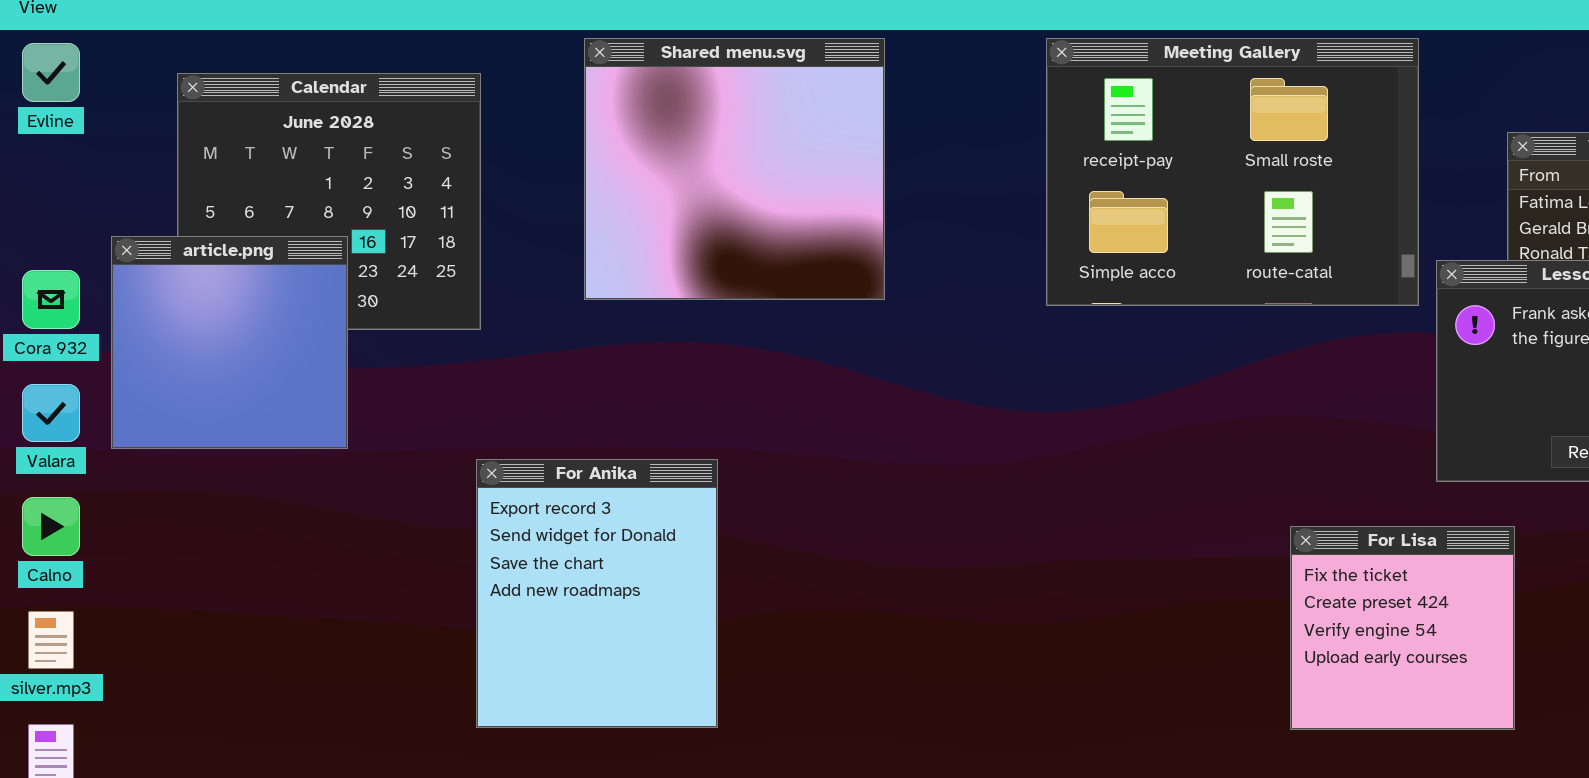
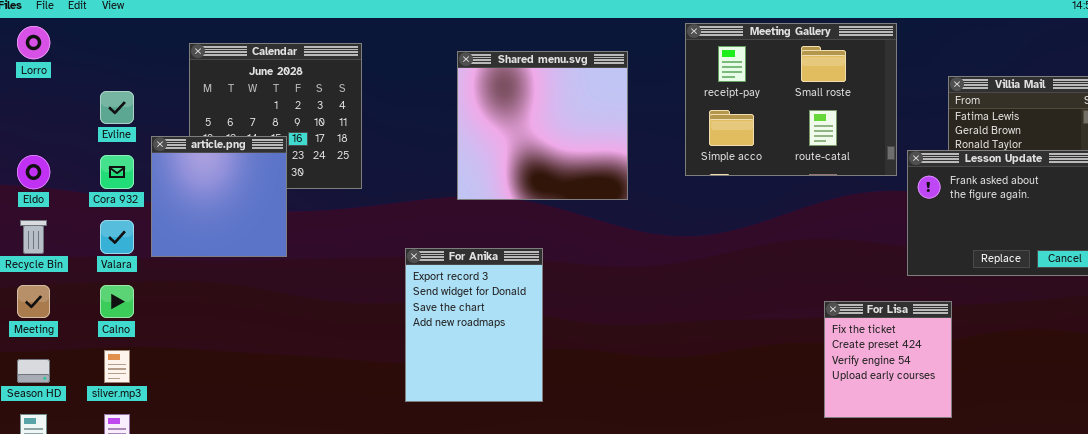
Shared menu.svg: [584,38,885,300] -> [457,51,628,200], moved
Evline: [22,43,80,102] -> [100,91,134,124], moved
For Anika: [476,459,718,728] -> [405,248,543,402], moved

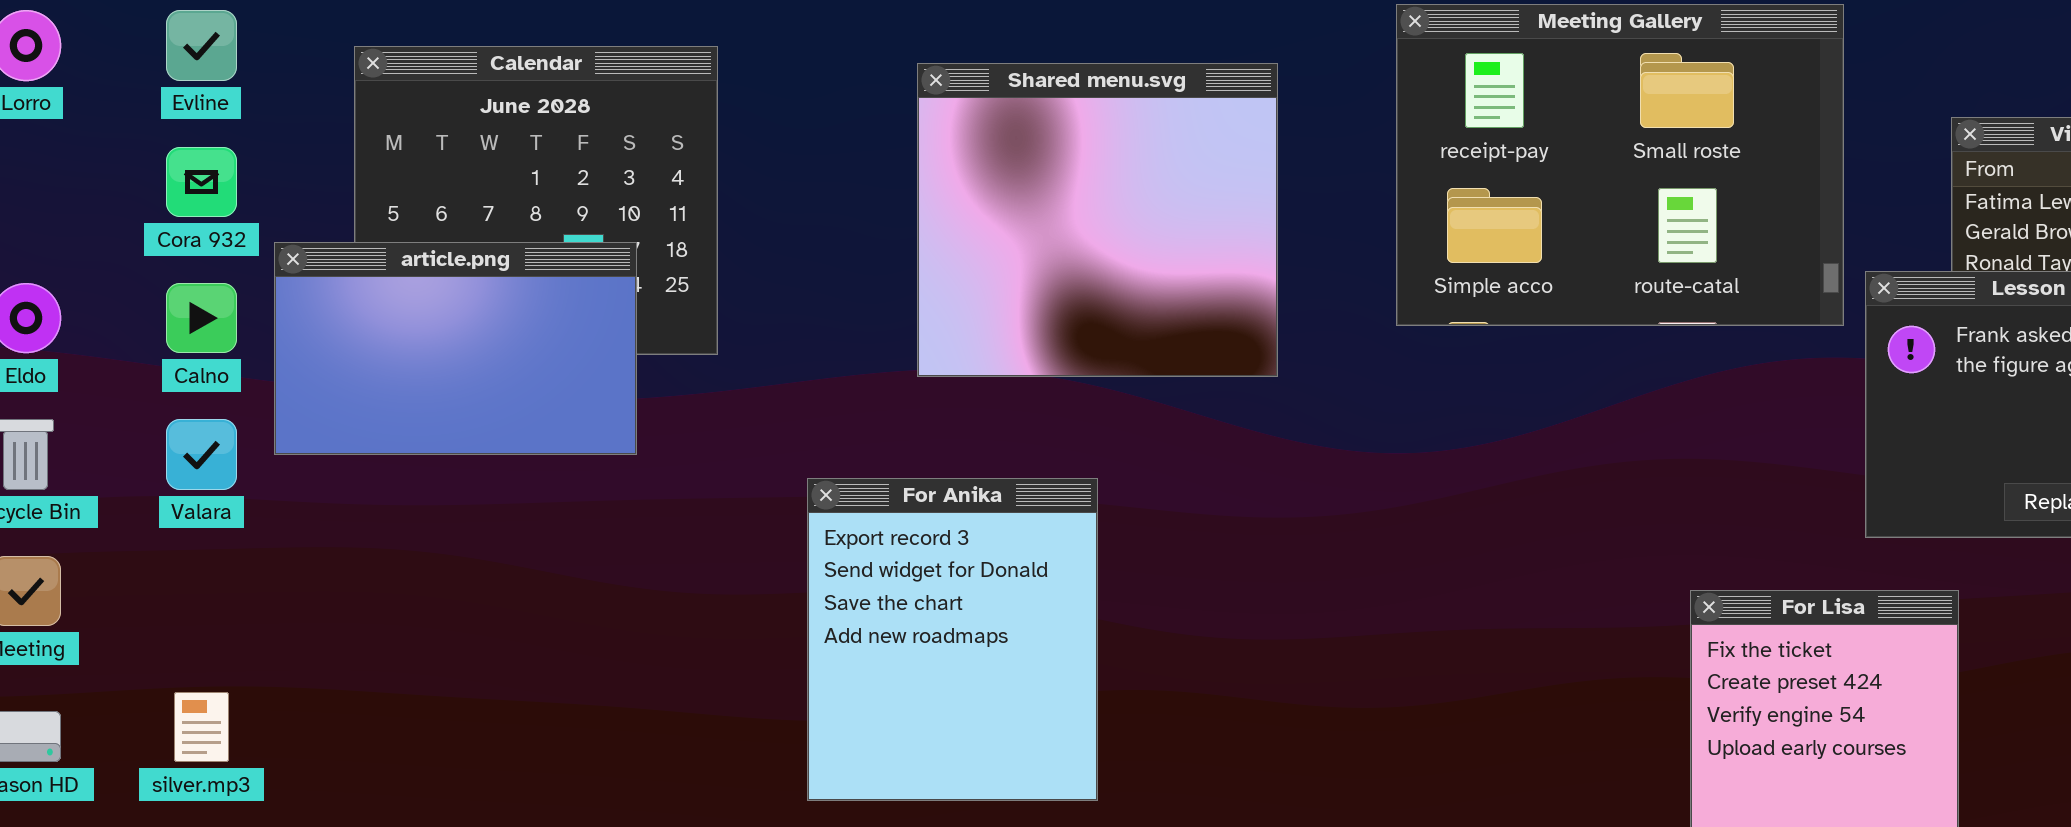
Evline: [100,91,134,124] -> [166,10,237,81], moved
article.png: [151,136,287,257] -> [274,242,637,455], resized
Cora 932: [100,155,134,189] -> [166,147,237,217], moved
Calno: [100,285,134,318] -> [166,283,237,353], moved

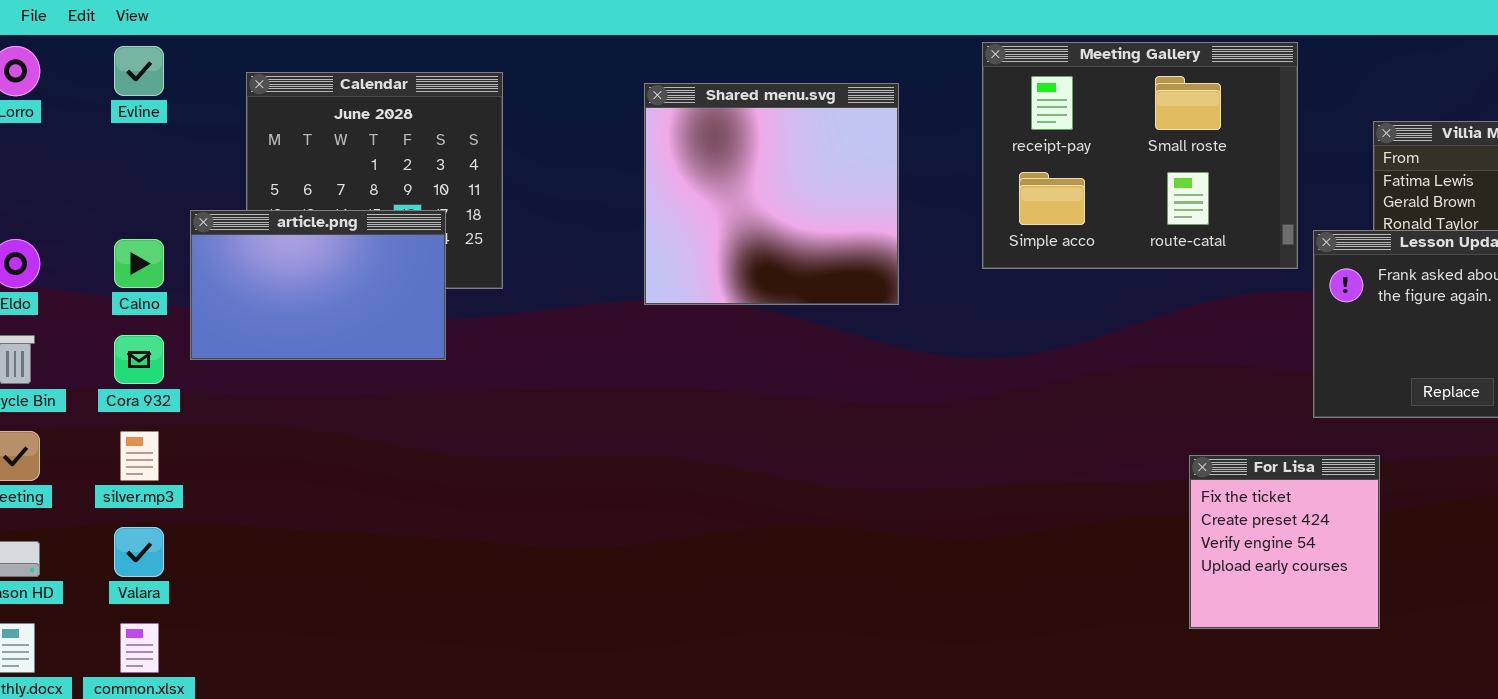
Cora 932: [166,147,237,217] -> [114,335,164,384], moved
Valara: [166,419,237,490] -> [114,527,164,577], moved
For Anika: [807,478,1098,801] -> none, closed
silver.mp3: [174,692,229,762] -> [120,431,159,481], moved

